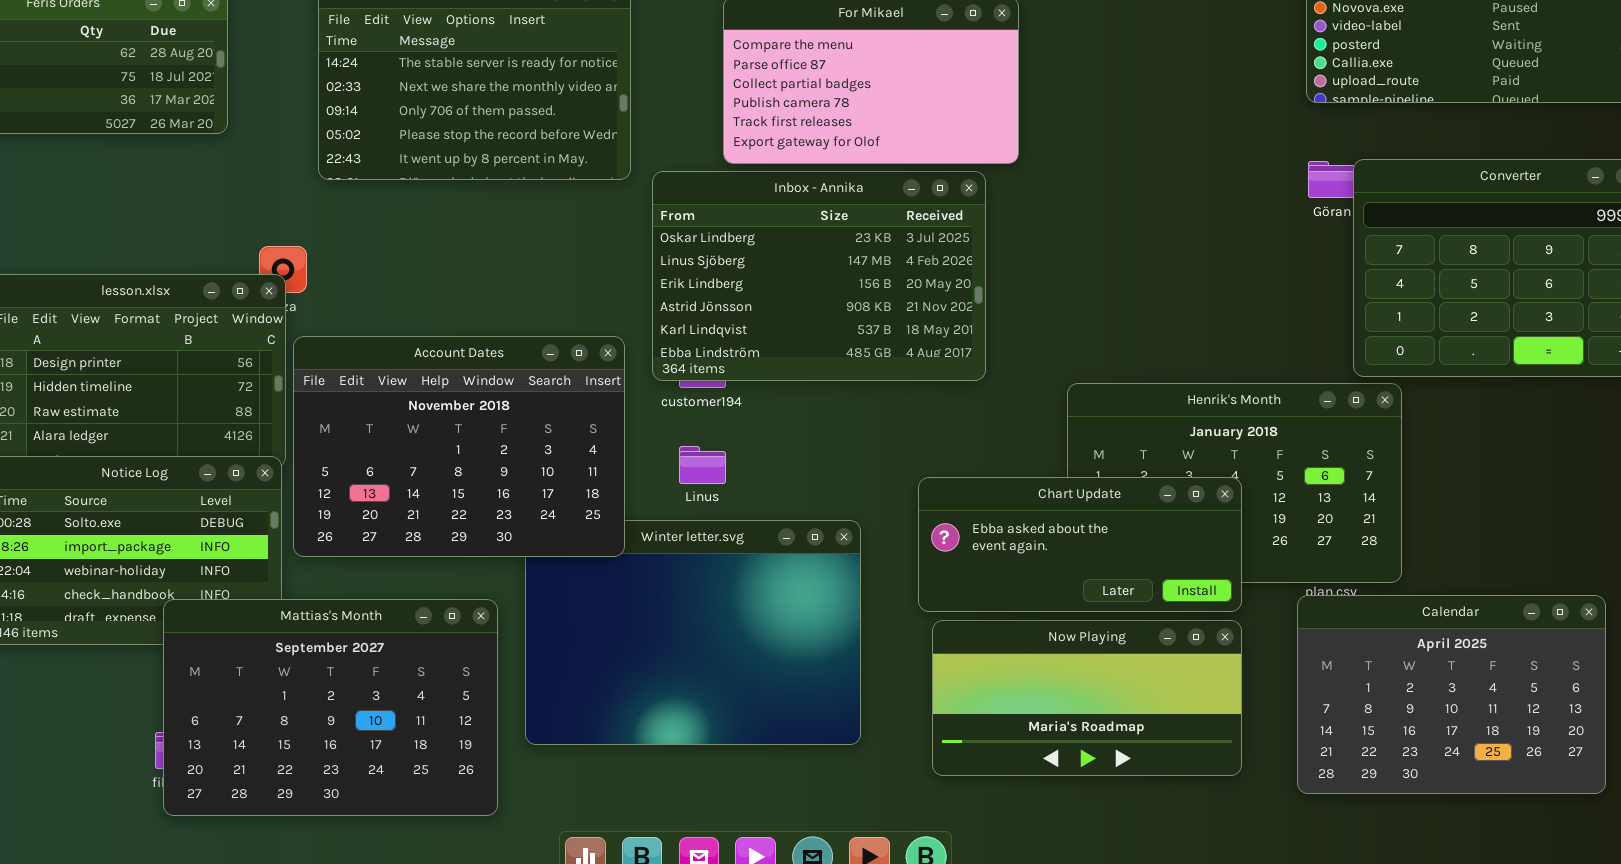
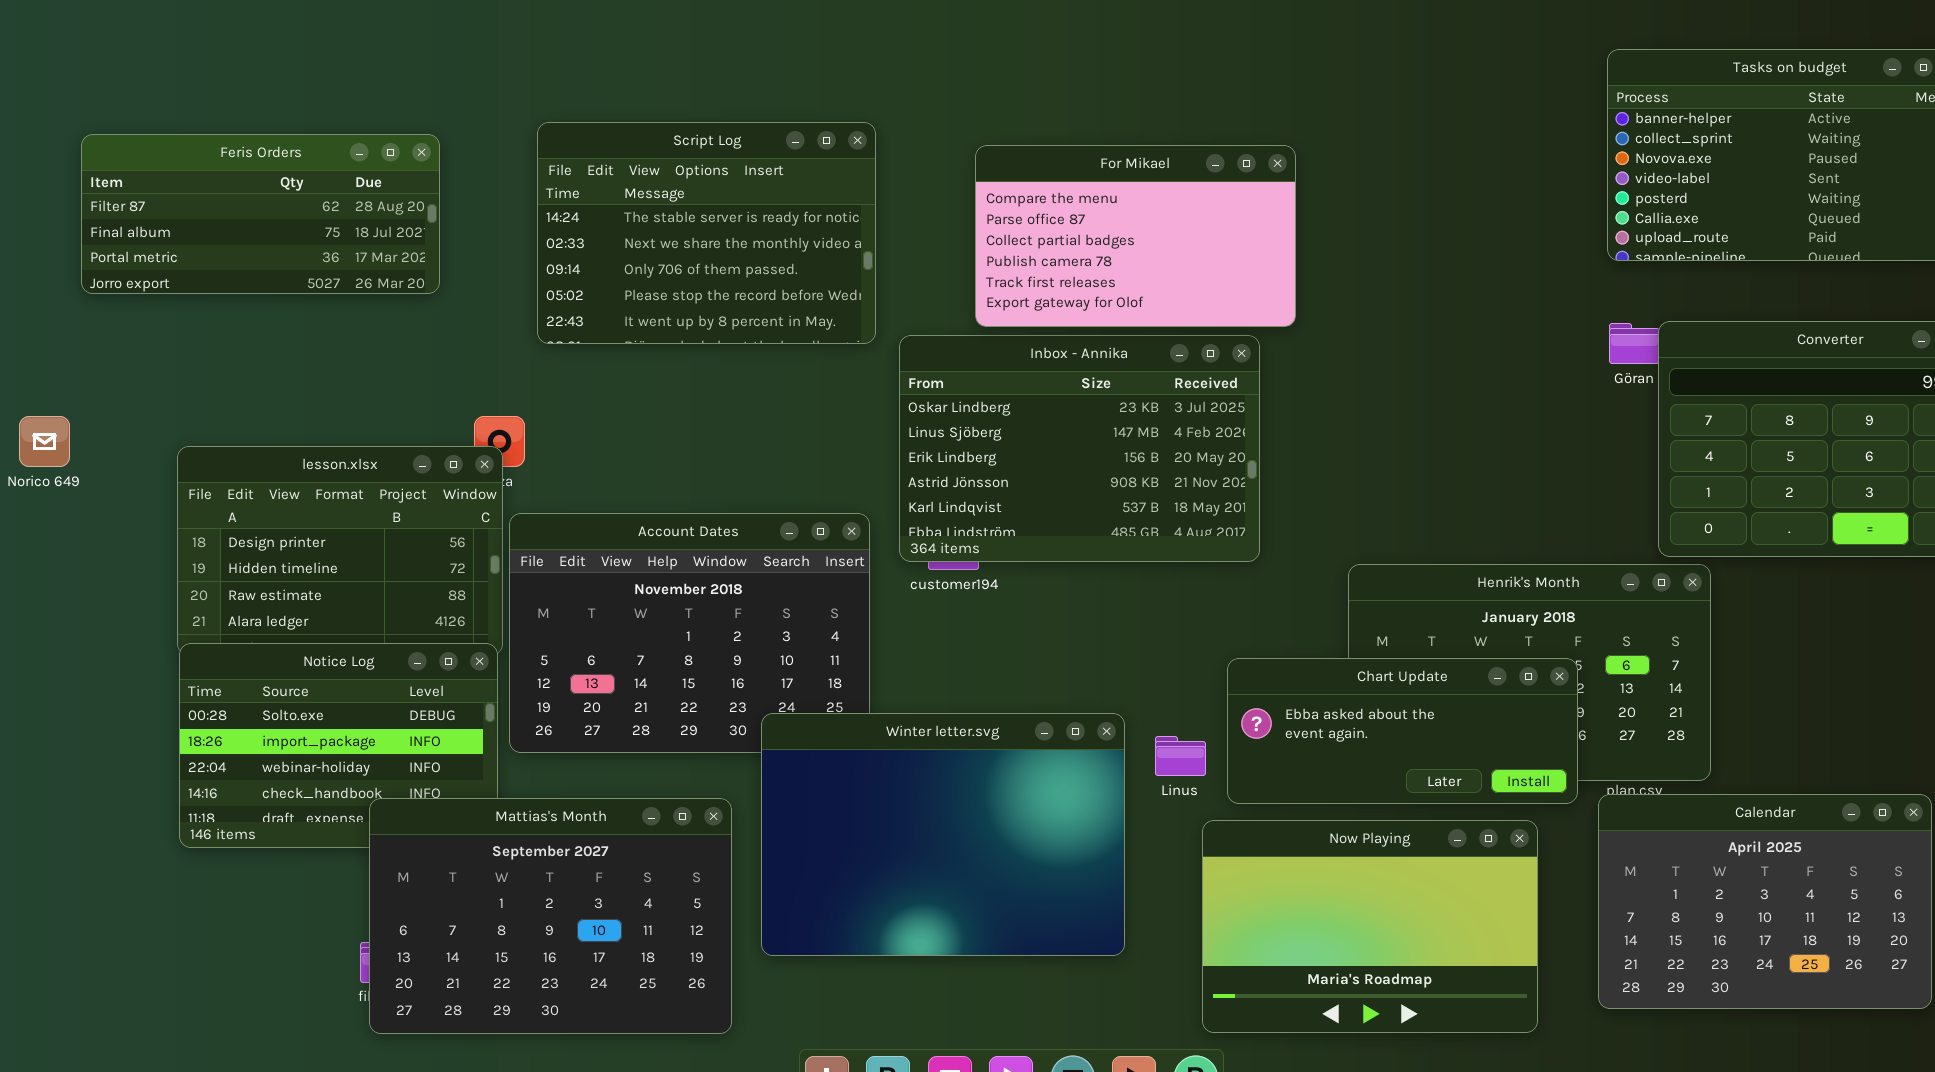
Linus: [679,446,726,484] -> [1155,736,1206,776], moved
Chart Update: [918,477,1242,612] -> [1227,658,1578,804], moved
Winter letter.svg: [525,520,861,745] -> [761,713,1125,956], raised
Now Playing: [932,620,1242,776] -> [1202,820,1538,1033], resized

